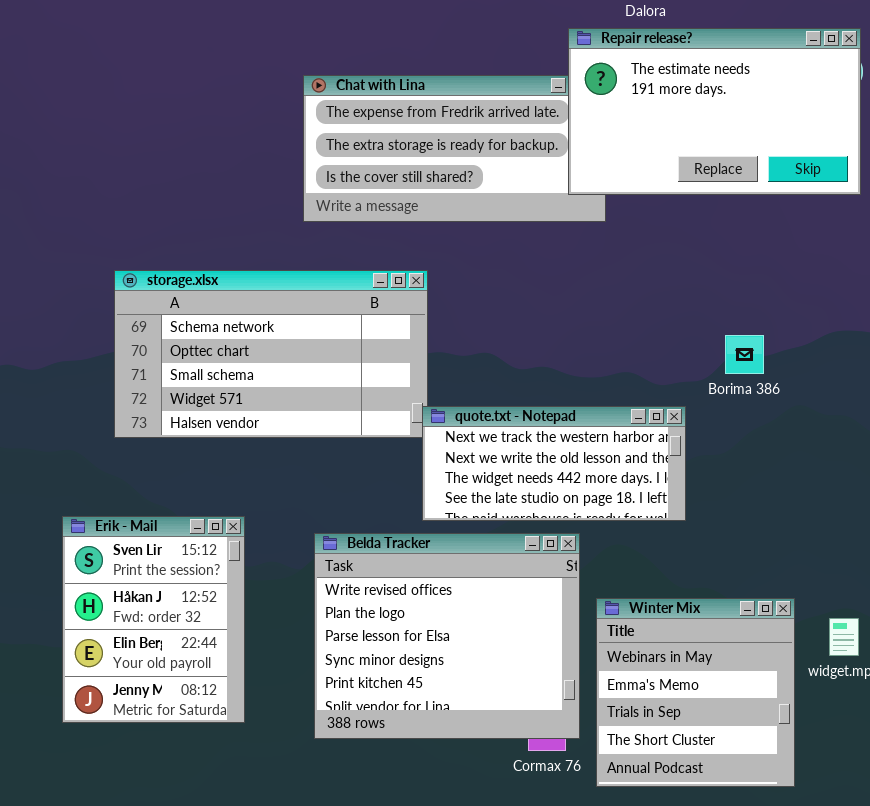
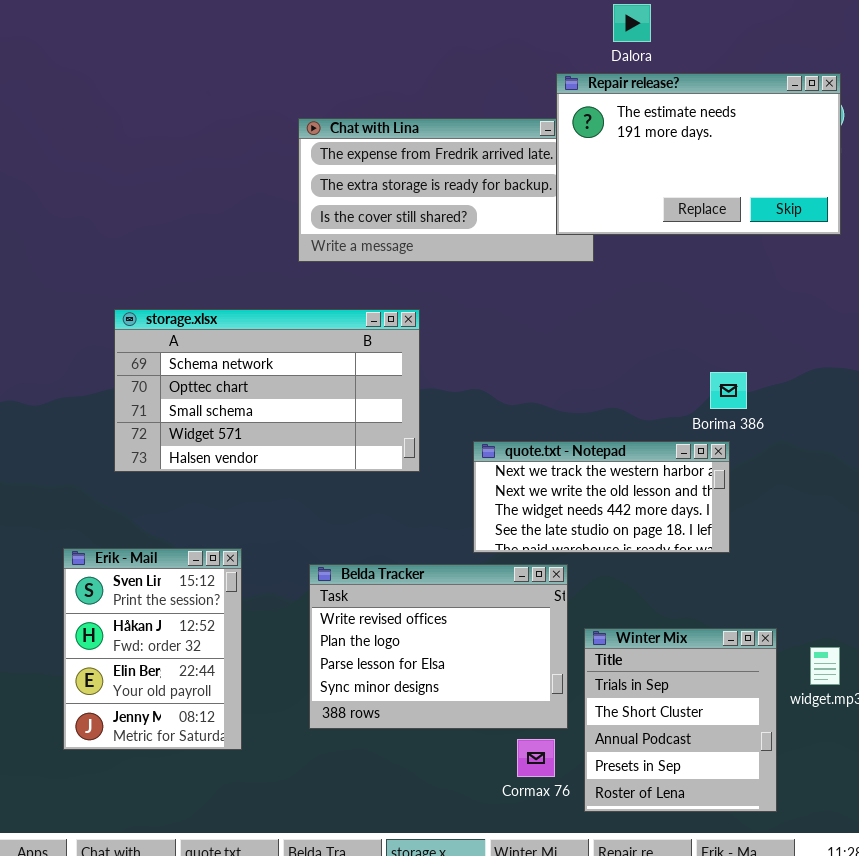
quote.txt - Notepad: [422,406,686,521] -> [473,441,730,553], moved
Belda Tracker: [314,533,580,739] -> [309,564,568,729], resized
Winter Mix: [596,598,795,787] -> [584,628,777,812], scrolled down 2 rows

